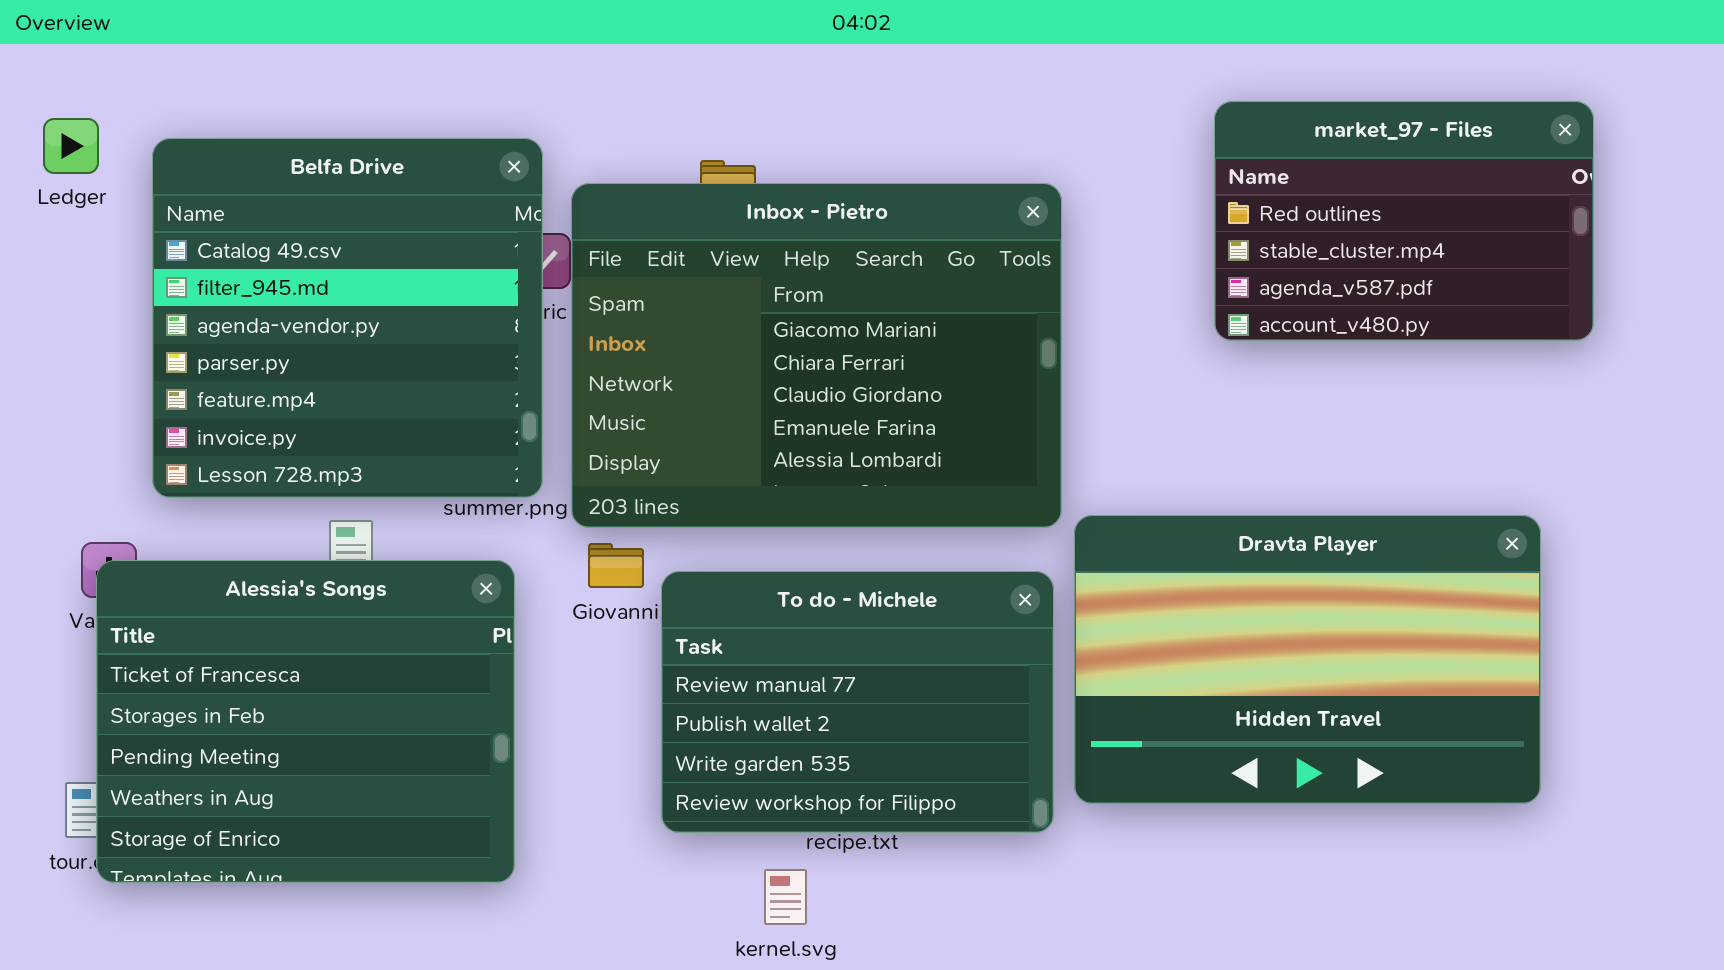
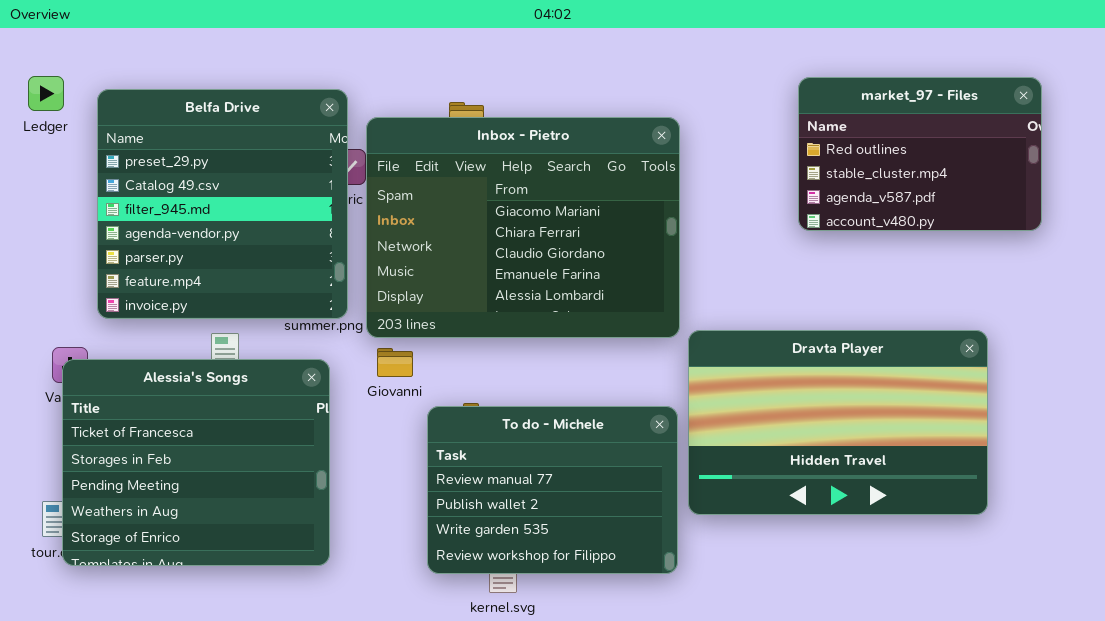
market_97 - Files: [1214,101,1594,341] -> [798,77,1042,231], moved
Belfa Drive: [152,138,543,498] -> [97,89,348,319], scrolled up 1 row
To do - Michele: [661,571,1054,833] -> [427,406,678,574], moved

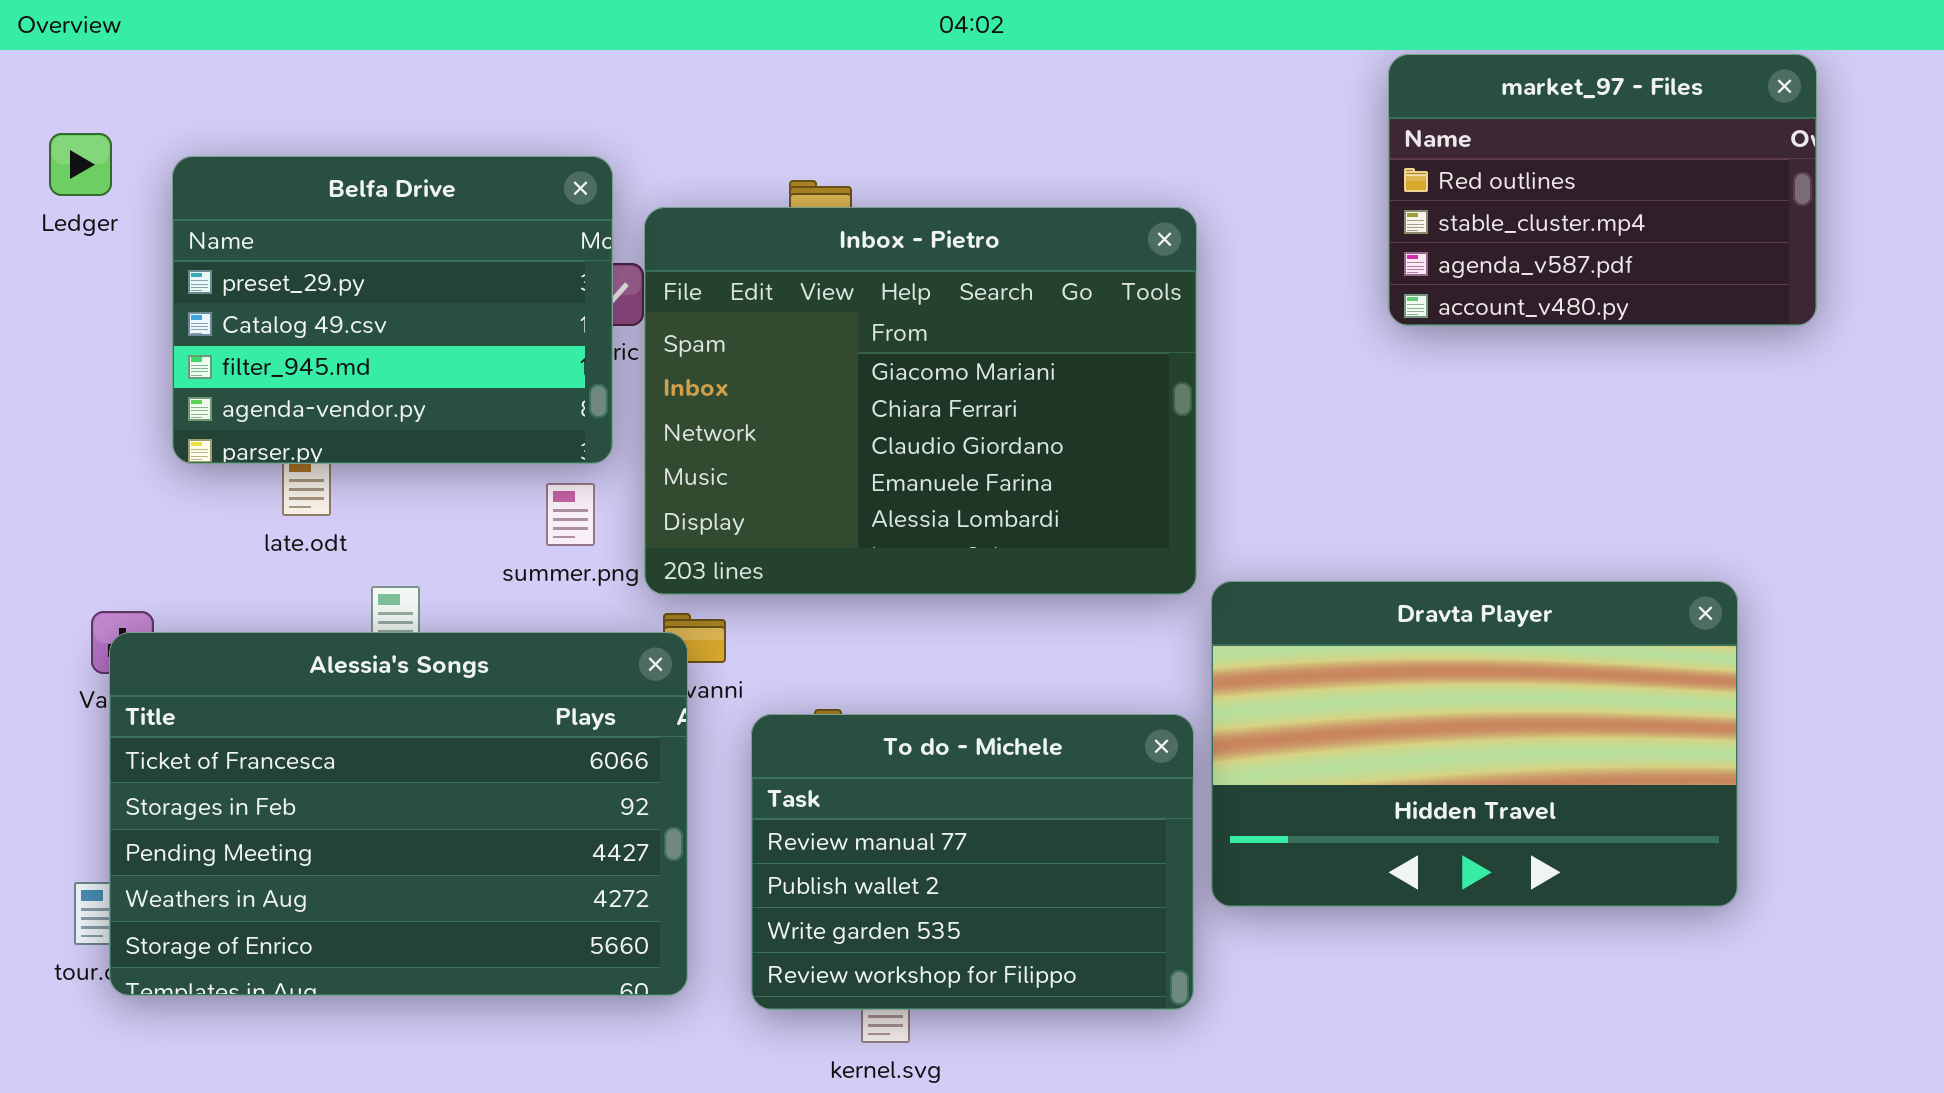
market_97 - Files: [798,77,1042,231] -> [1388,54,1817,326], moved
Belfa Drive: [97,89,348,319] -> [172,156,613,464], resized
Alessia's Songs: [62,359,330,566] -> [109,632,688,996], resized

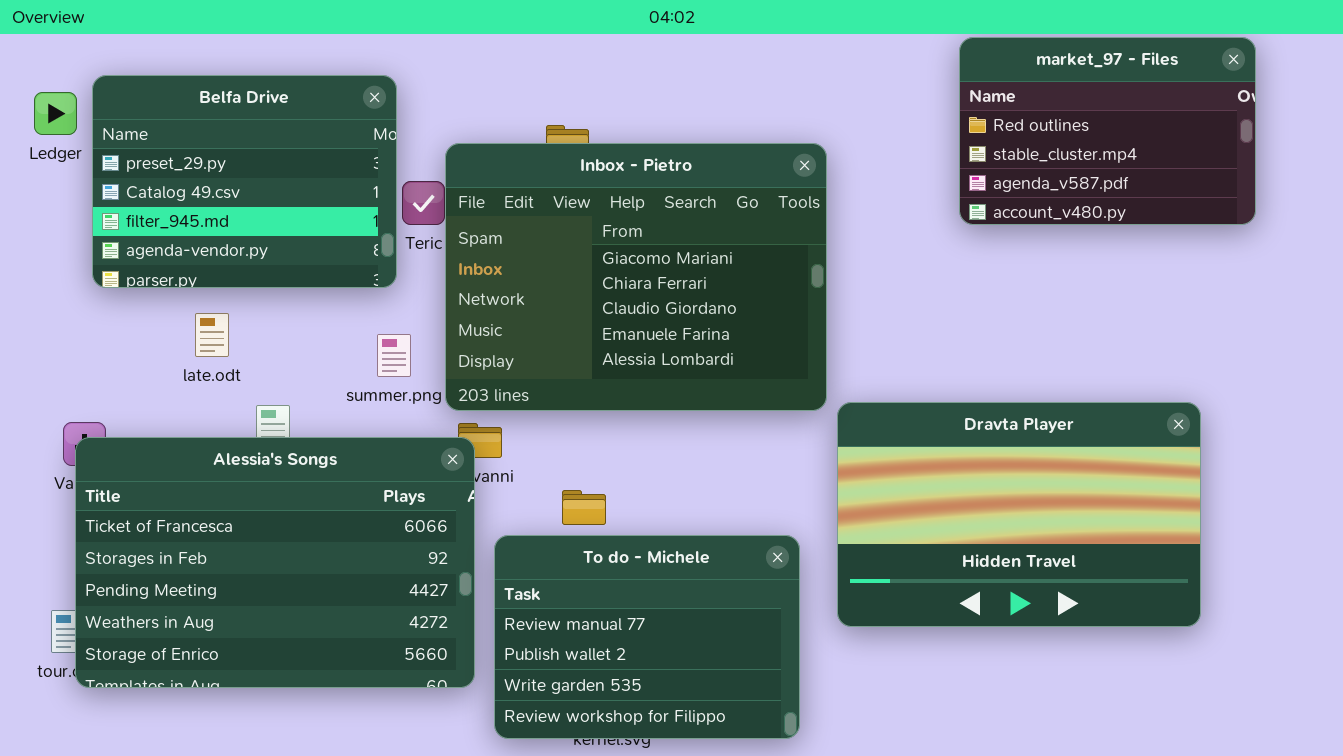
Belfa Drive: [172,156,613,464] -> [92,75,397,288], moved
To do - Michele: [751,714,1194,1010] -> [494,535,800,739], moved

